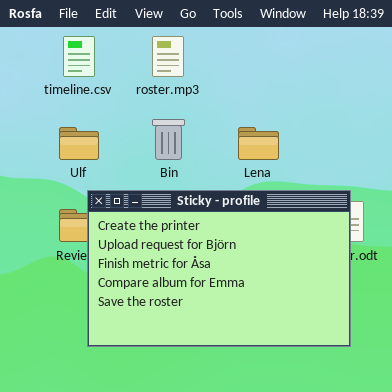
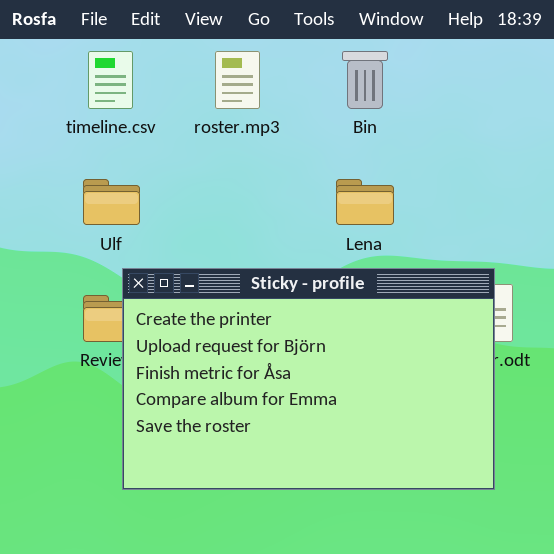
Bin: [152,119,185,160] -> [342,51,388,109], moved

